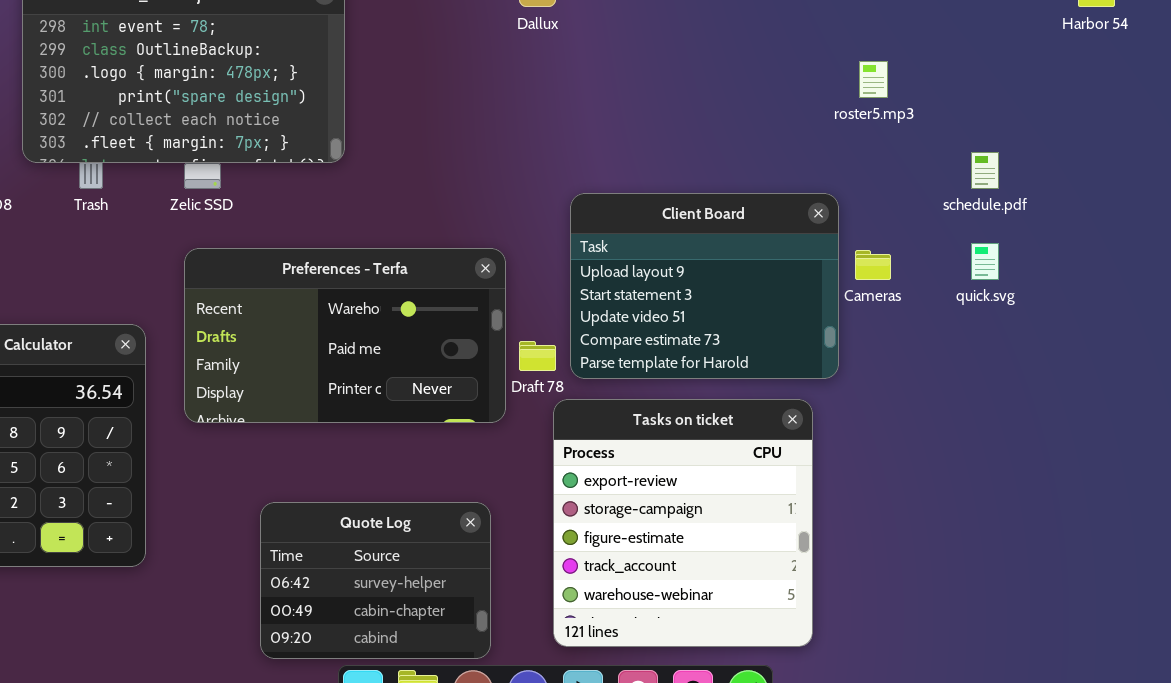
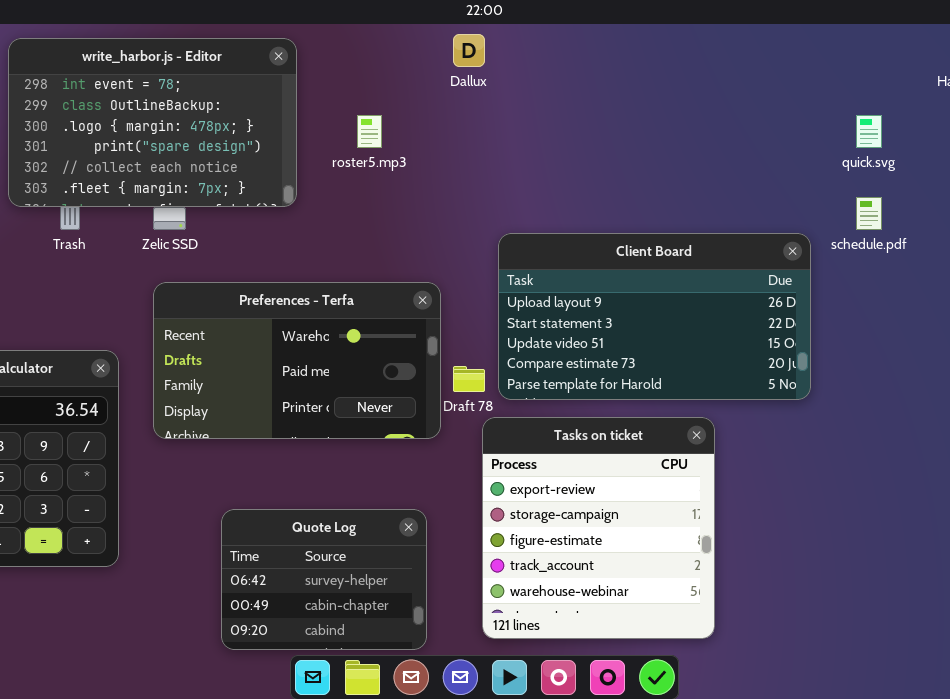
roster5.mp3: [859,61,888,98] -> [357,115,382,148], moved
Client Board: [570,193,839,379] -> [498,233,811,400], resized
quick.svg: [971,243,999,280] -> [856,115,882,148], moved

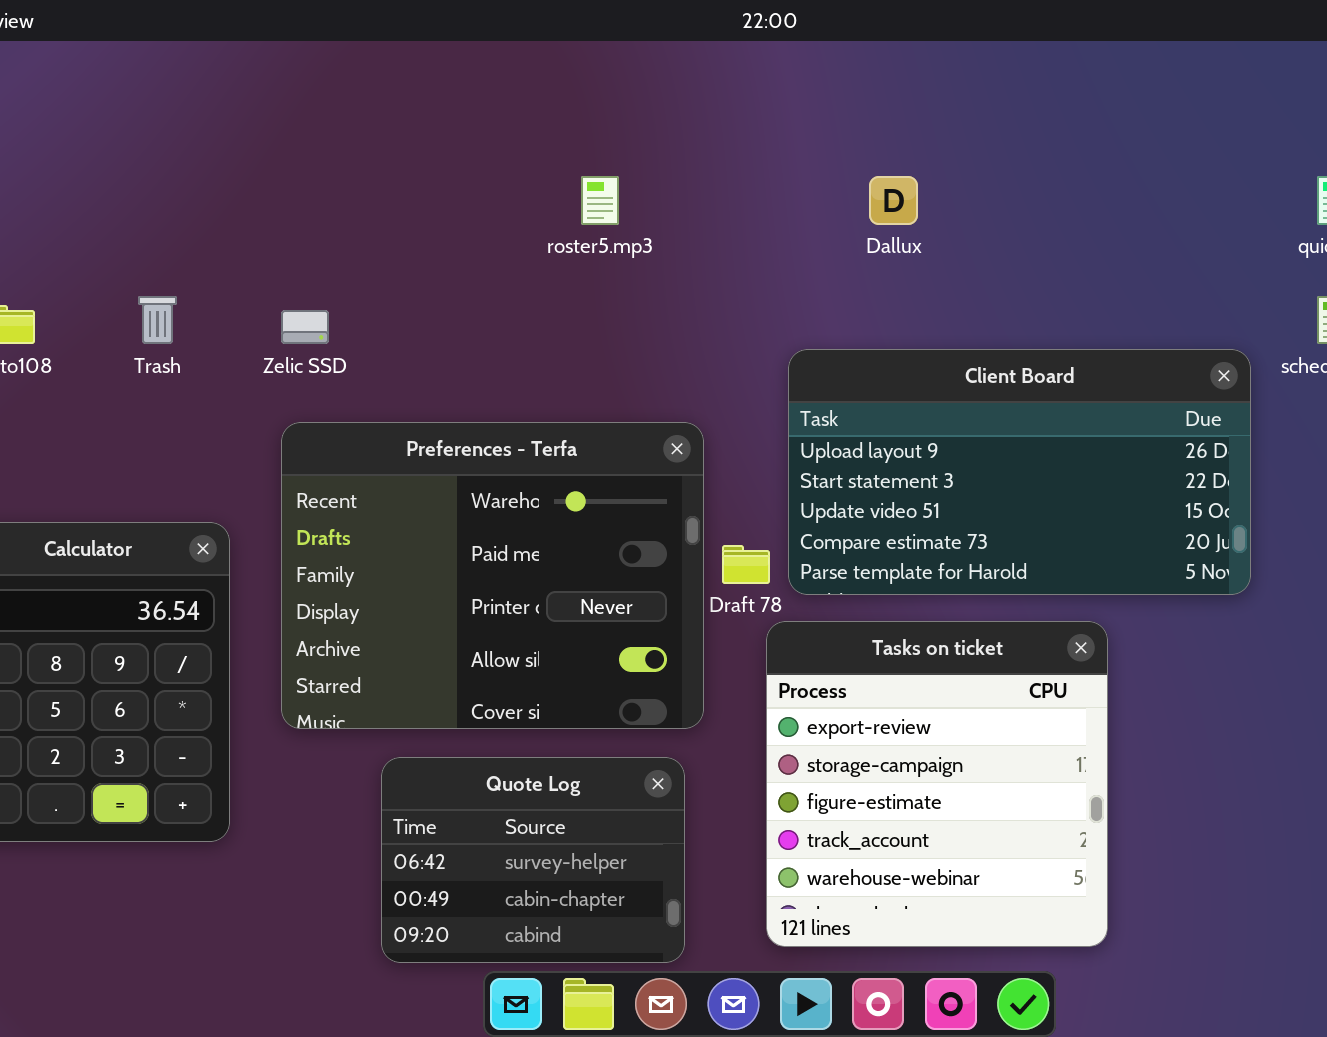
Dallux: [453,34,485,67] -> [869,176,918,225], moved
write_harbor.js - Editor: [8,38,297,207] -> none, closed
Preferences - Terfa: [153,282,441,439] -> [281,422,704,729], resized

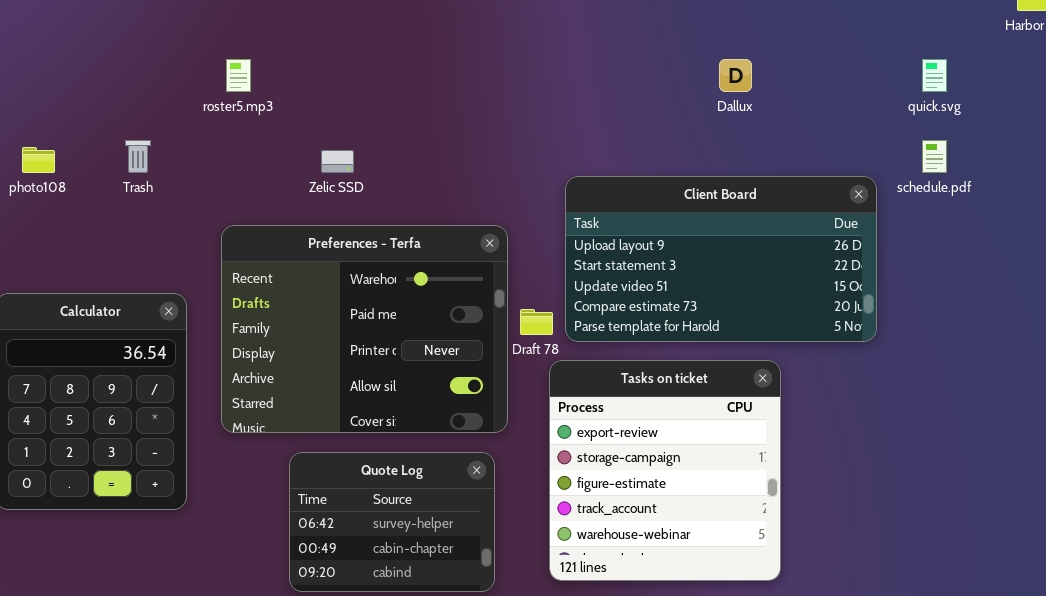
roster5.mp3: [581,176,619,225] -> [226,59,251,92], moved
Dallux: [869,176,918,225] -> [719,59,752,92], moved
Zelic SSD: [281,310,329,344] -> [321,150,354,173], moved

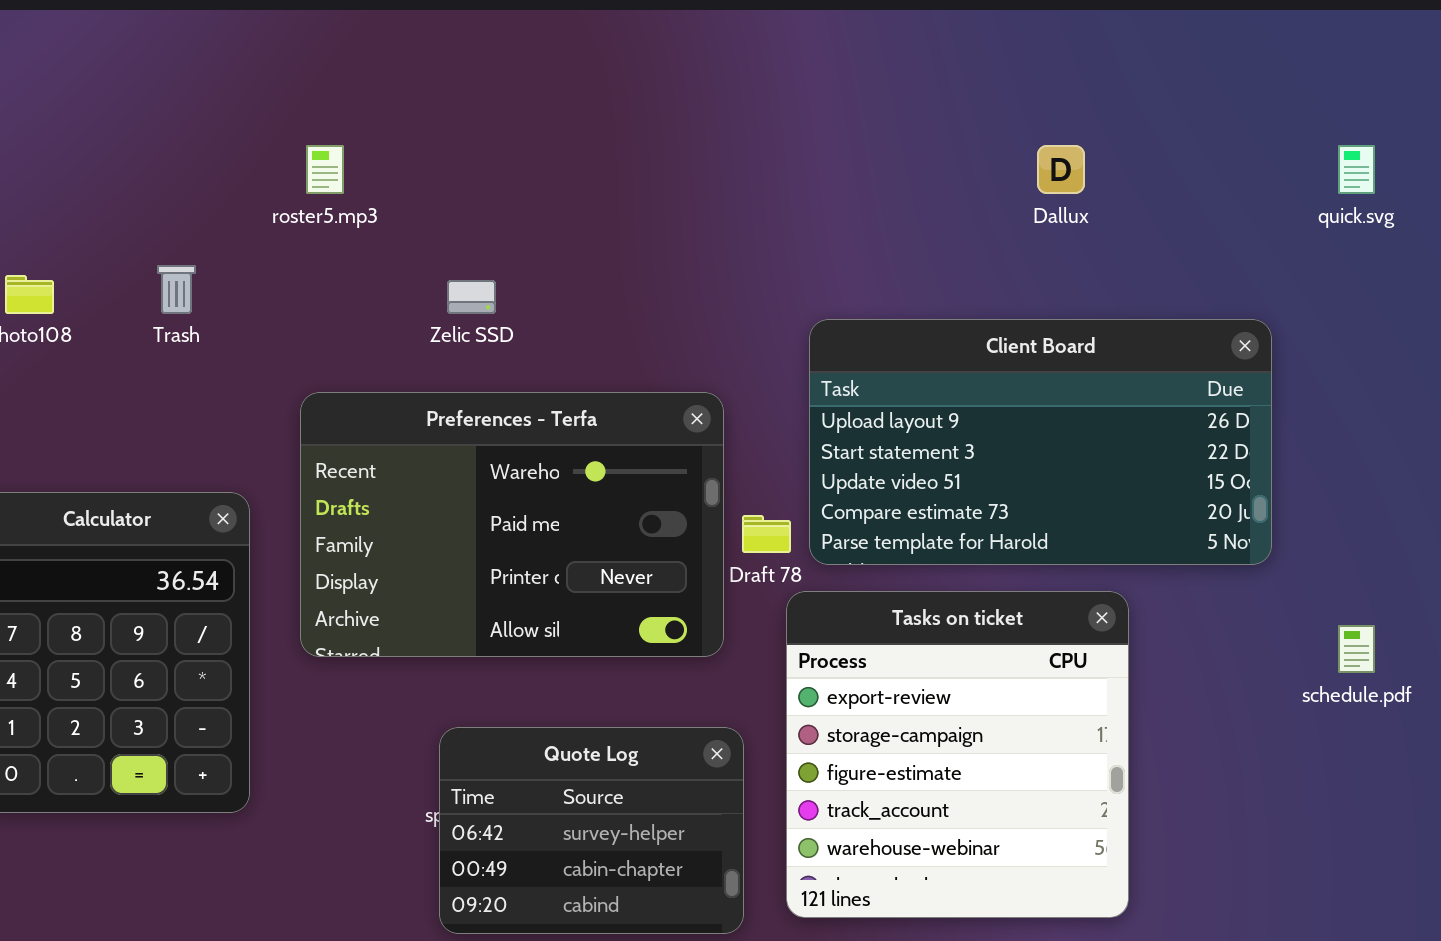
schedule.pdf: [922,140,947,173] -> [1338,625,1375,673], moved
Preferences - Terfa: [221,225,508,433] -> [300,392,724,657], resized
Quote Log: [289,452,495,592] -> [439,727,744,934], moved

